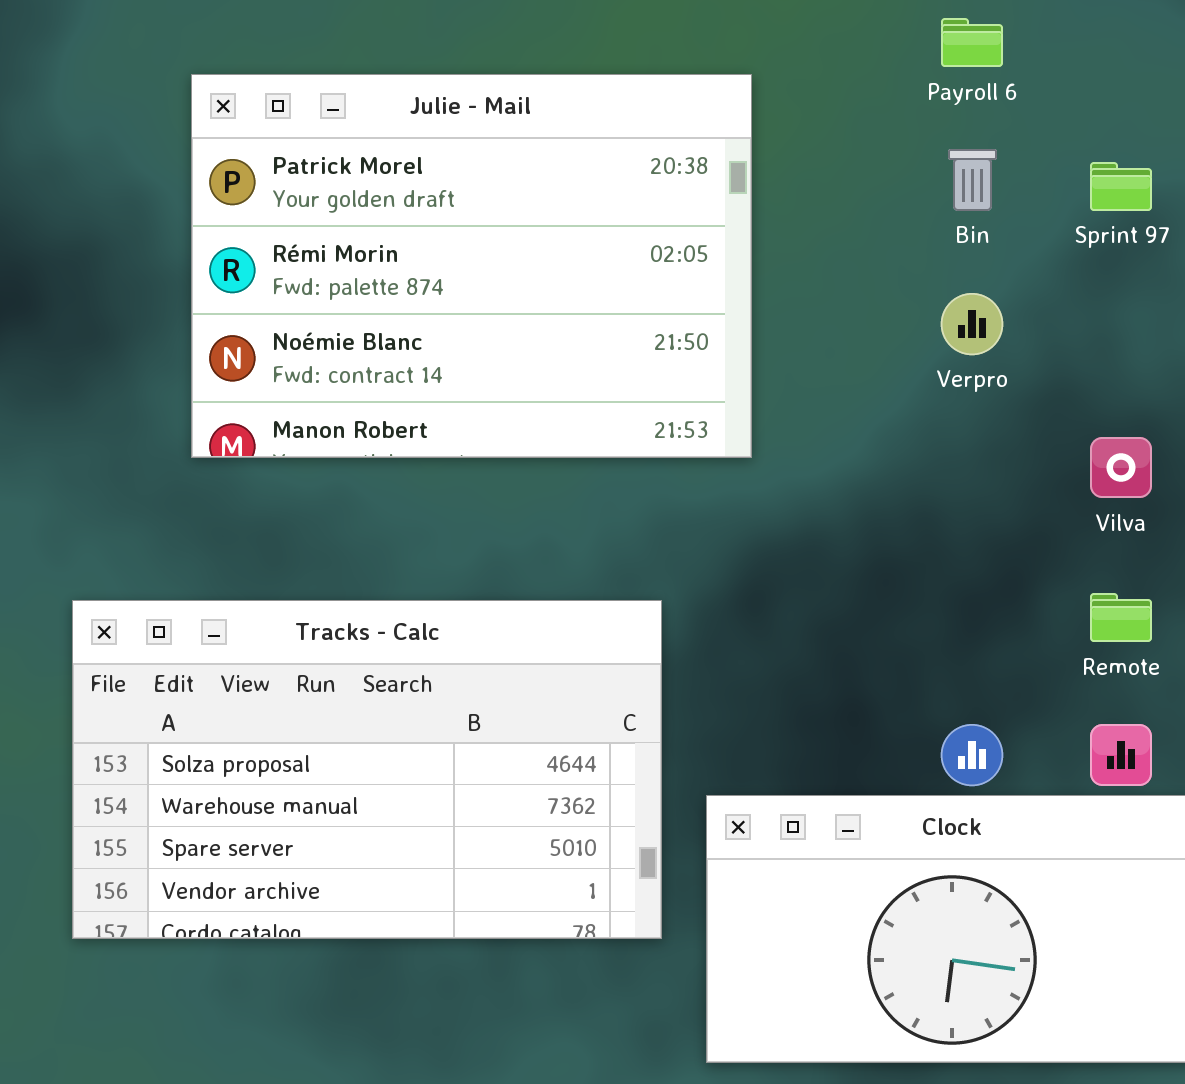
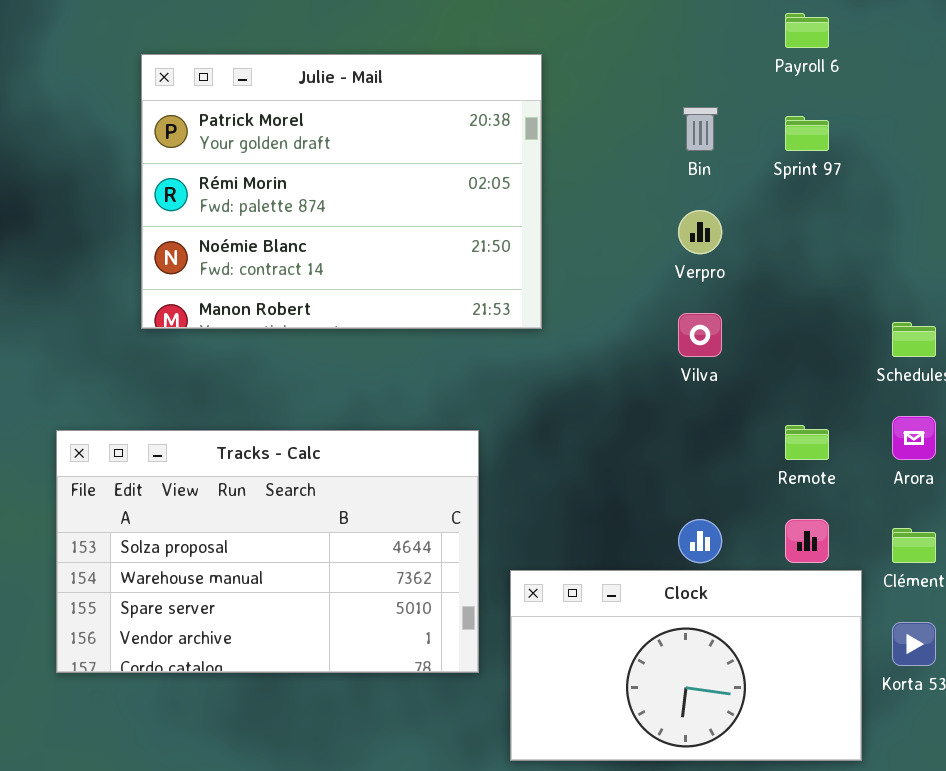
Payroll 6: [941,18,1003,67] -> [785,13,829,48], moved
Vilva: [1090,437,1152,498] -> [678,313,722,357], moved

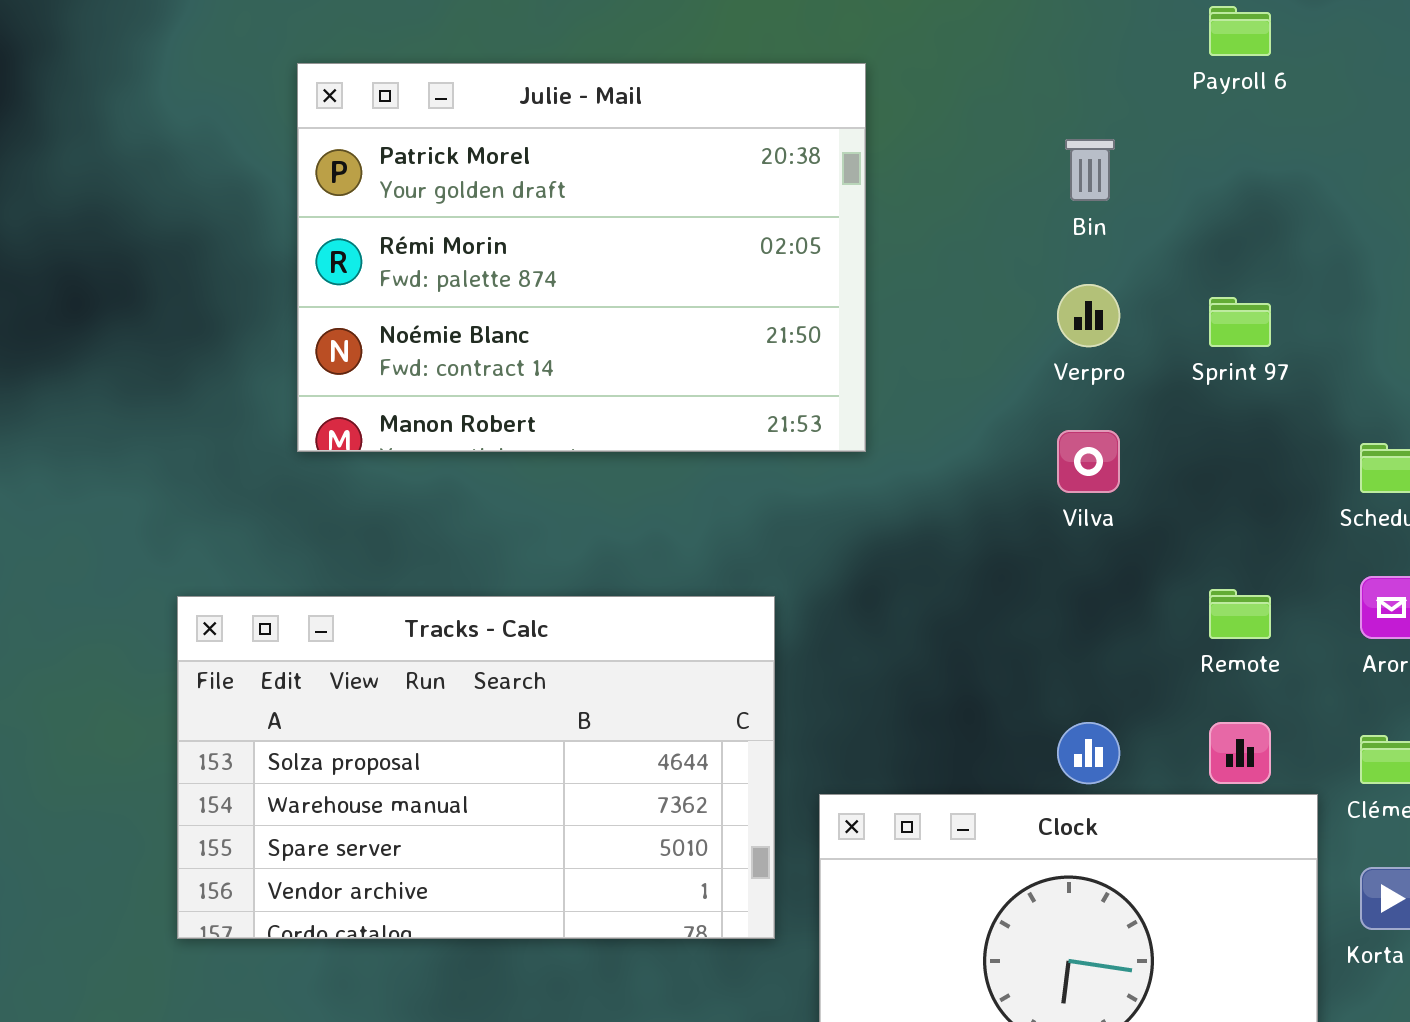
Sprint 97: [785,116,829,151] -> [1209,297,1271,347], moved

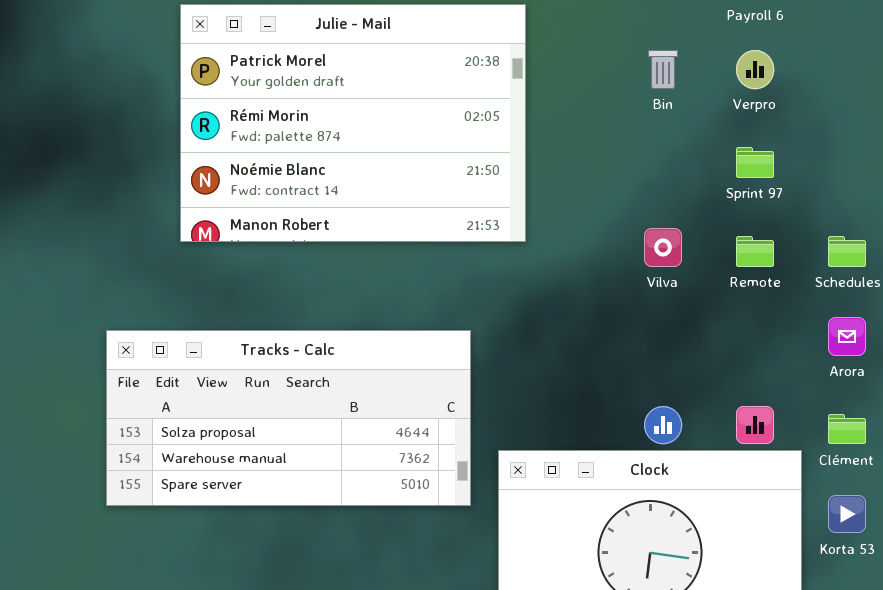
Verpro: [1057,284,1120,347] -> [736,50,774,89], moved
Remote: [1209,589,1271,639] -> [736,236,774,267], moved
Tracks - Calc: [177,596,775,939] -> [106,330,471,506], resized

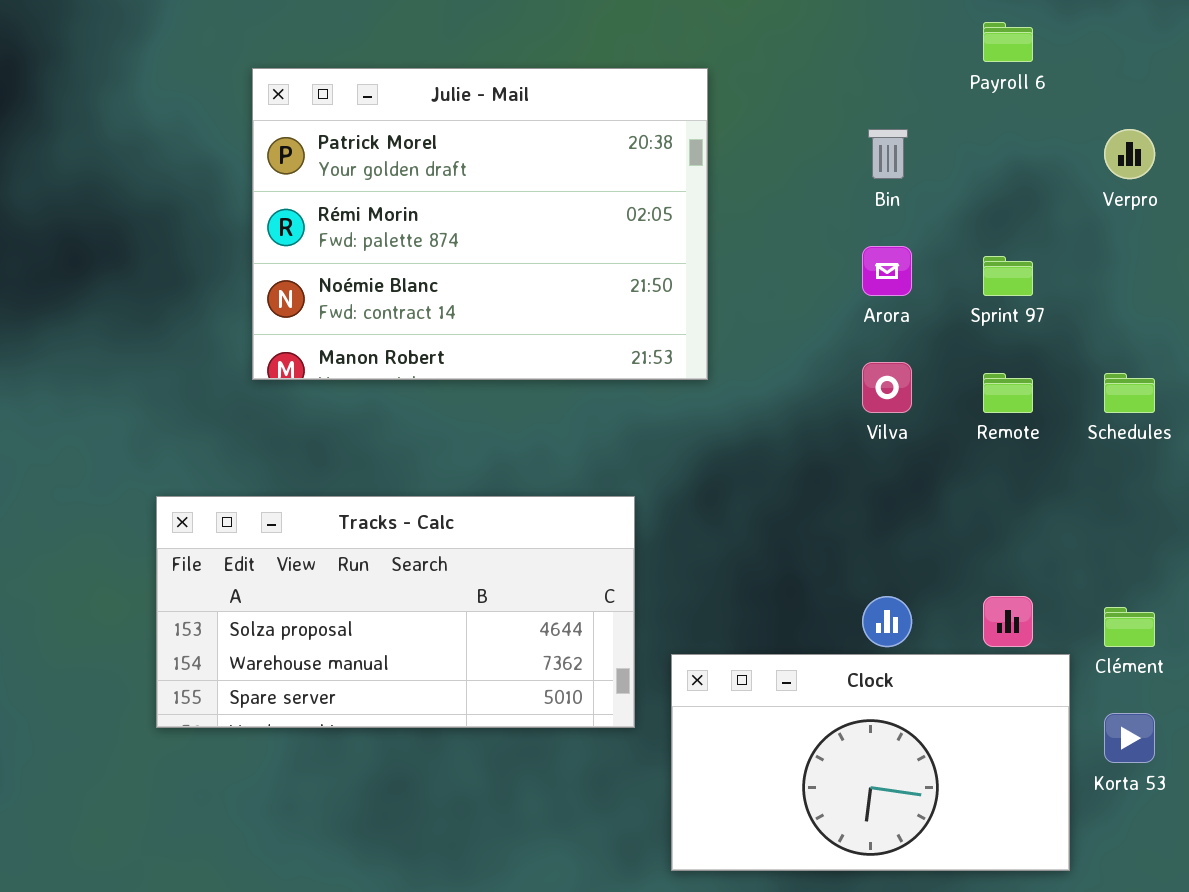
Verpro: [736,50,774,89] -> [1104,129,1155,179], moved
Arora: [828,317,866,356] -> [862,246,912,296], moved

